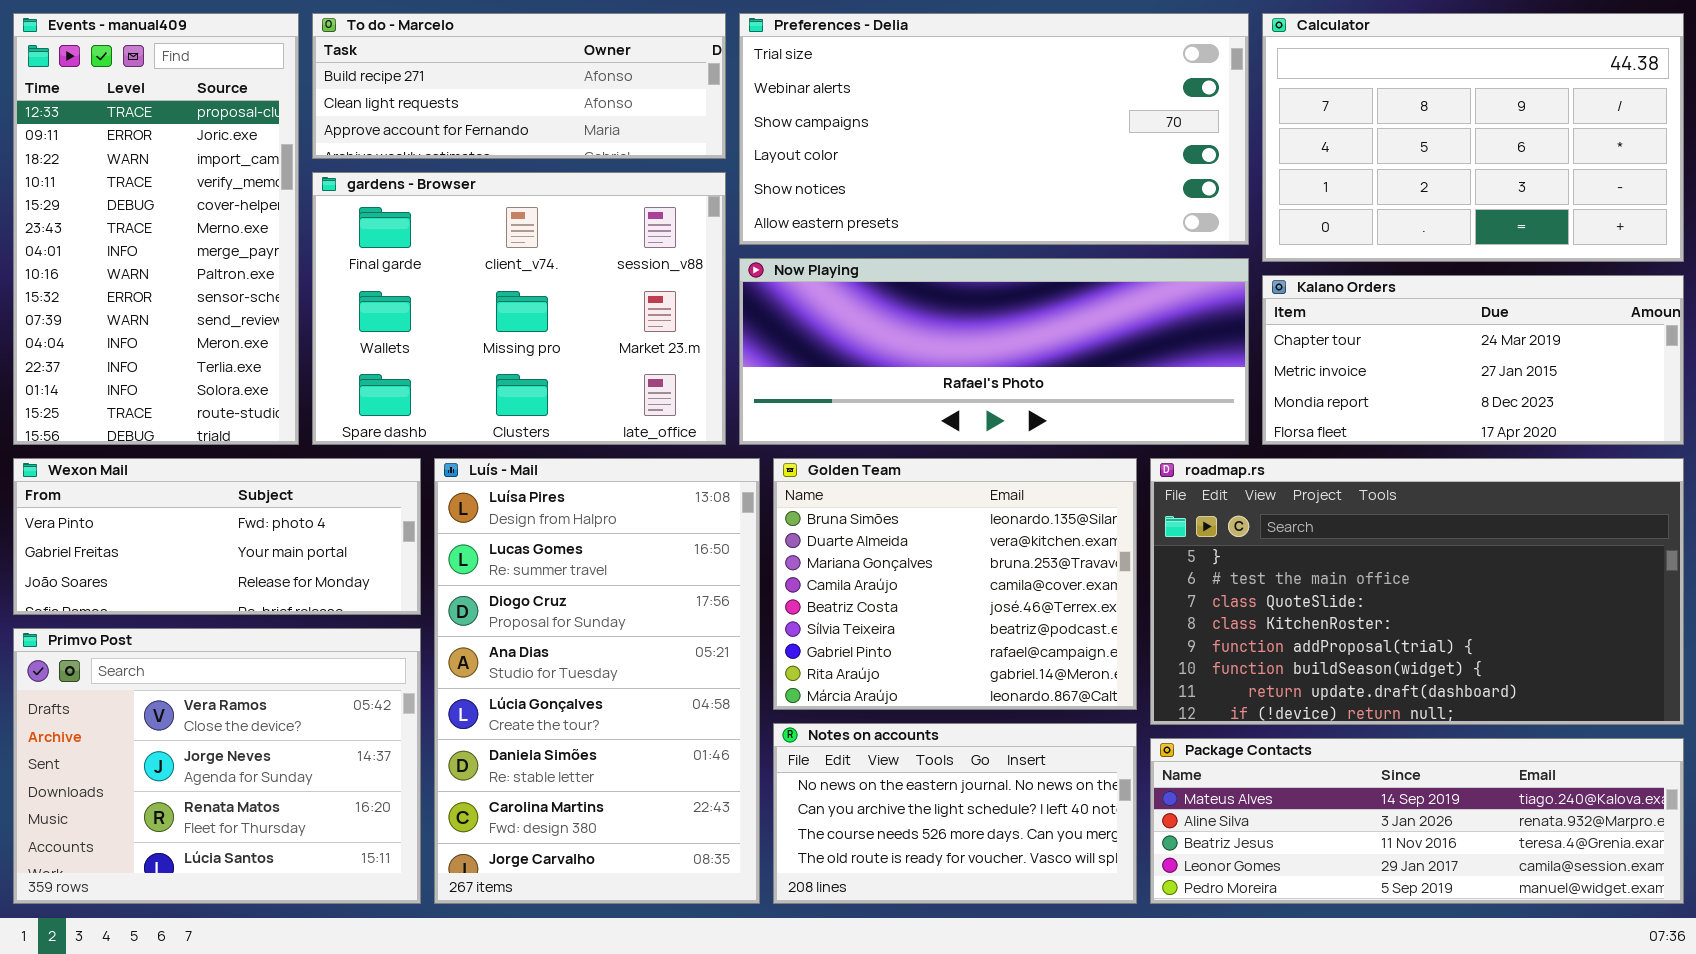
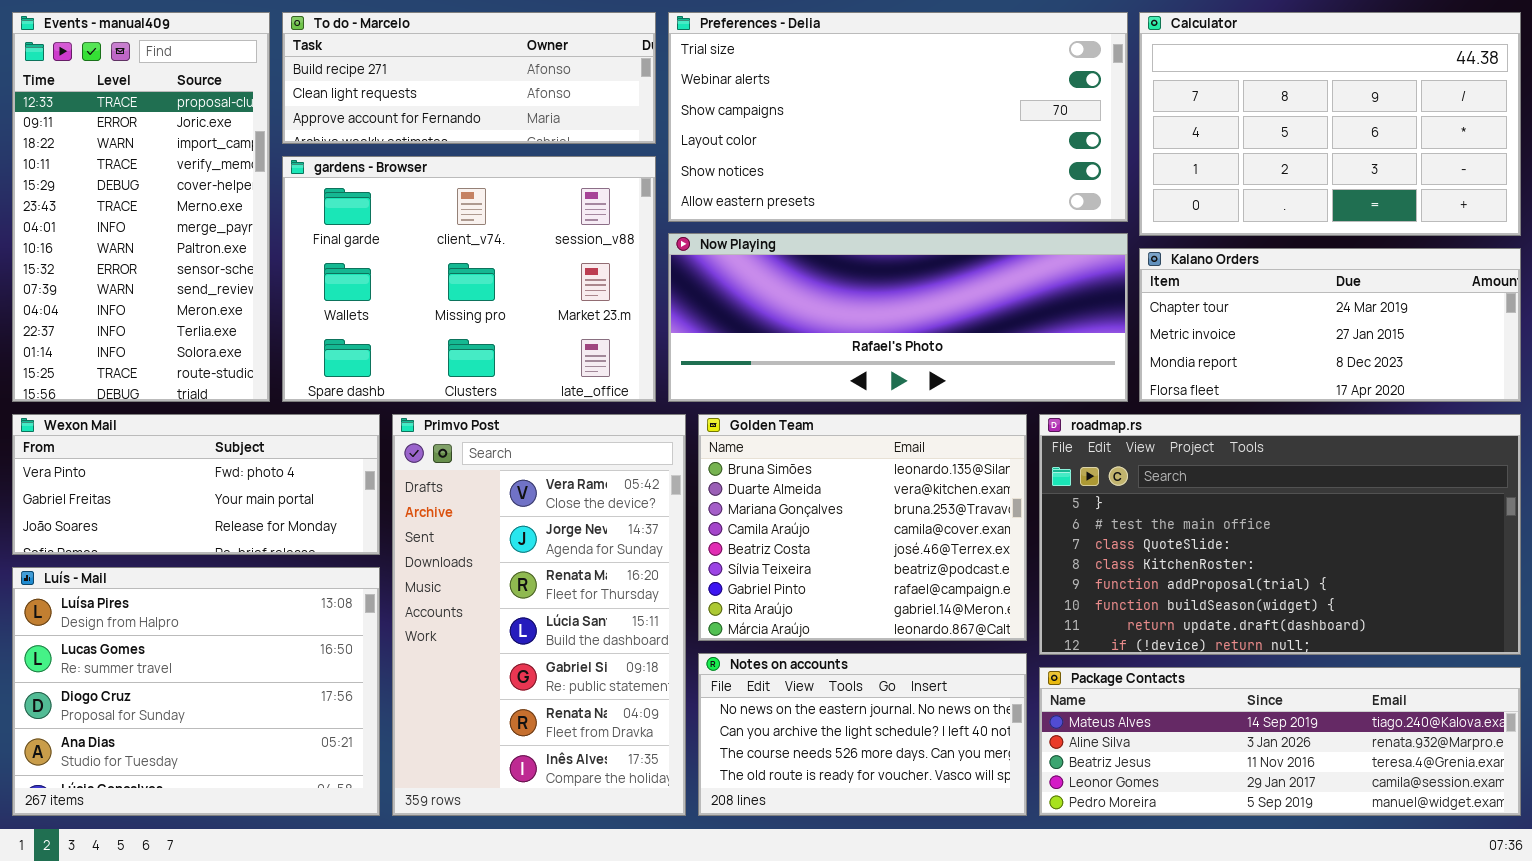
Luís - Mail: [434,458,760,904] -> [12,567,380,816], moved, resized
Primvo Post: [13,628,421,904] -> [392,414,686,816], moved, resized

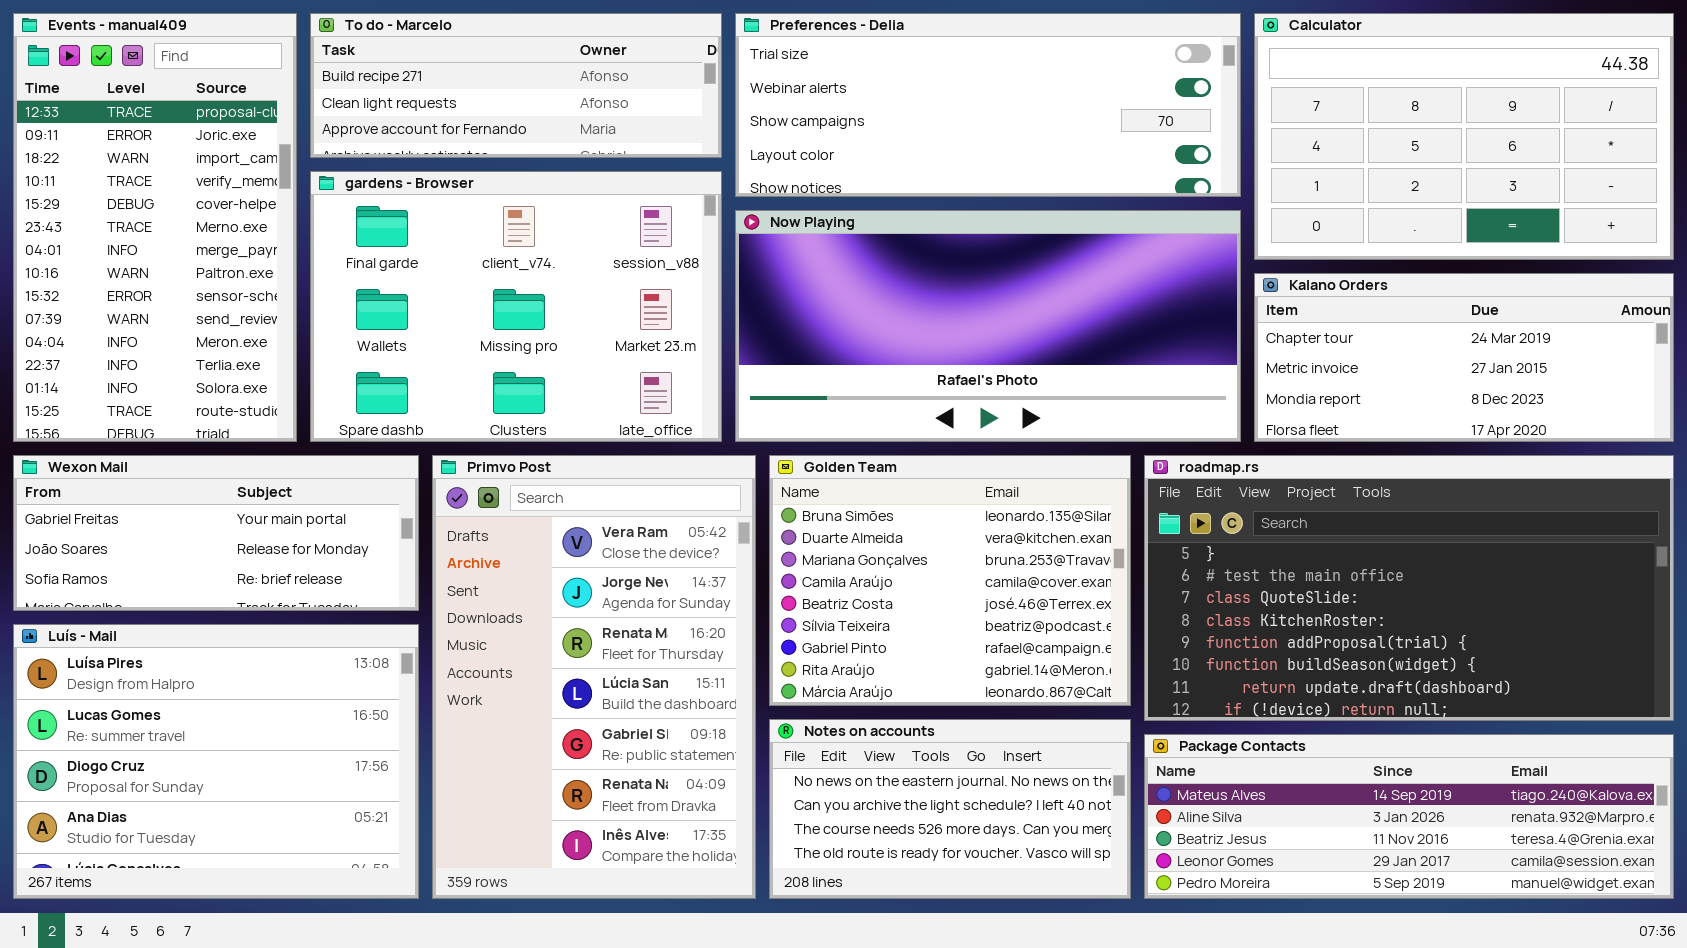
Preferences - Delia: [668,12,1128,222] -> [735,13,1241,197], resized
Now Playing: [668,233,1128,402] -> [735,210,1241,442], resized
Wexon Mail: [12,414,380,555] -> [13,455,419,611], scrolled down 1 row

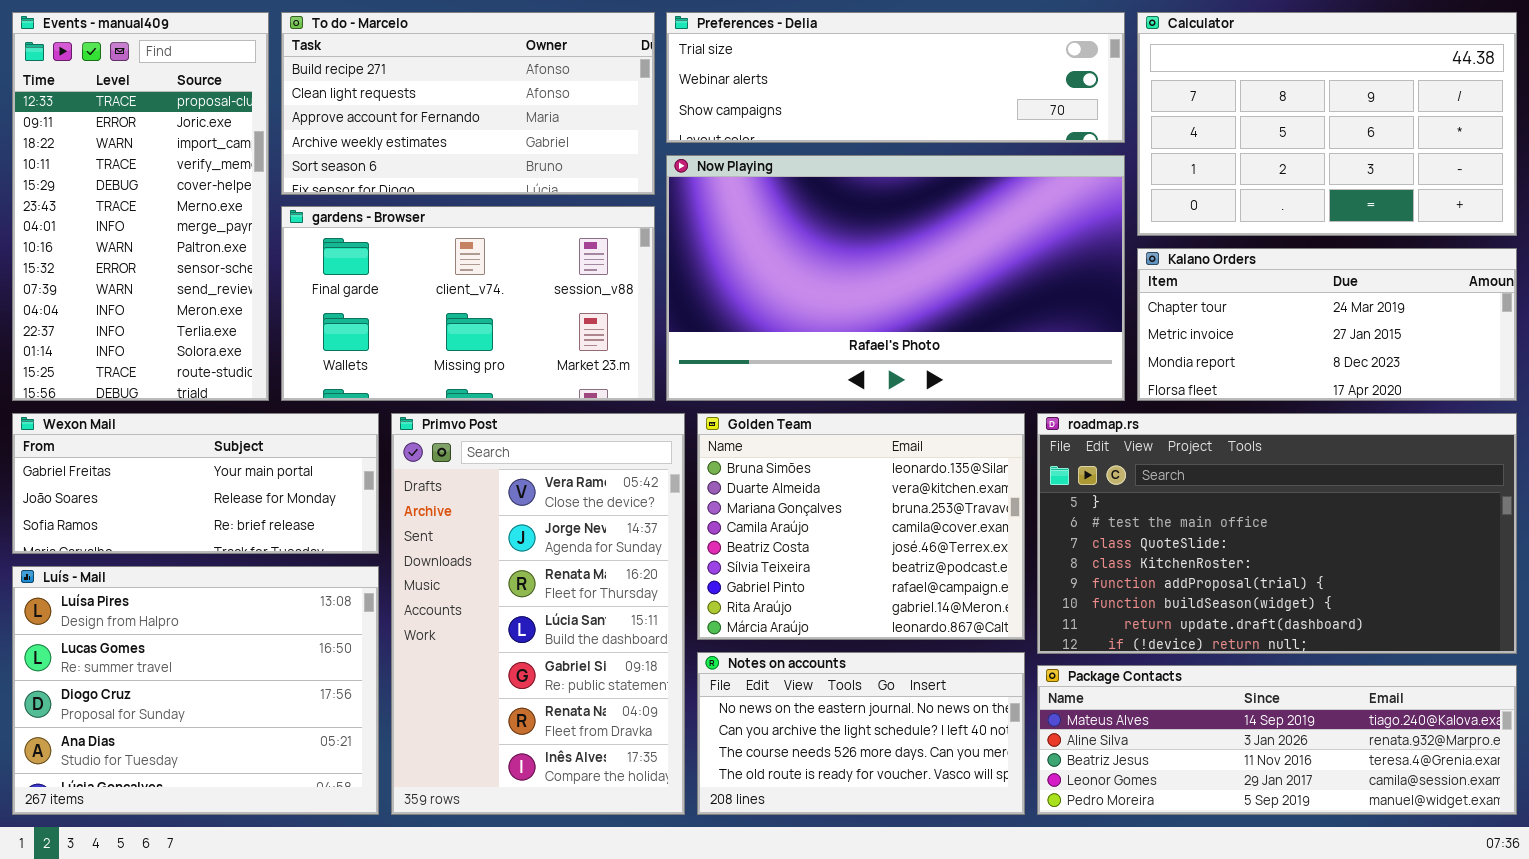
To do - Marcelo: [310,13,722,158] -> [281,12,655,195], resized
Preferences - Delia: [735,13,1241,197] -> [666,12,1125,143], resized
gardens - Browser: [310,171,722,442] -> [281,206,655,401], resized
Now Playing: [735,210,1241,442] -> [666,155,1125,401], resized

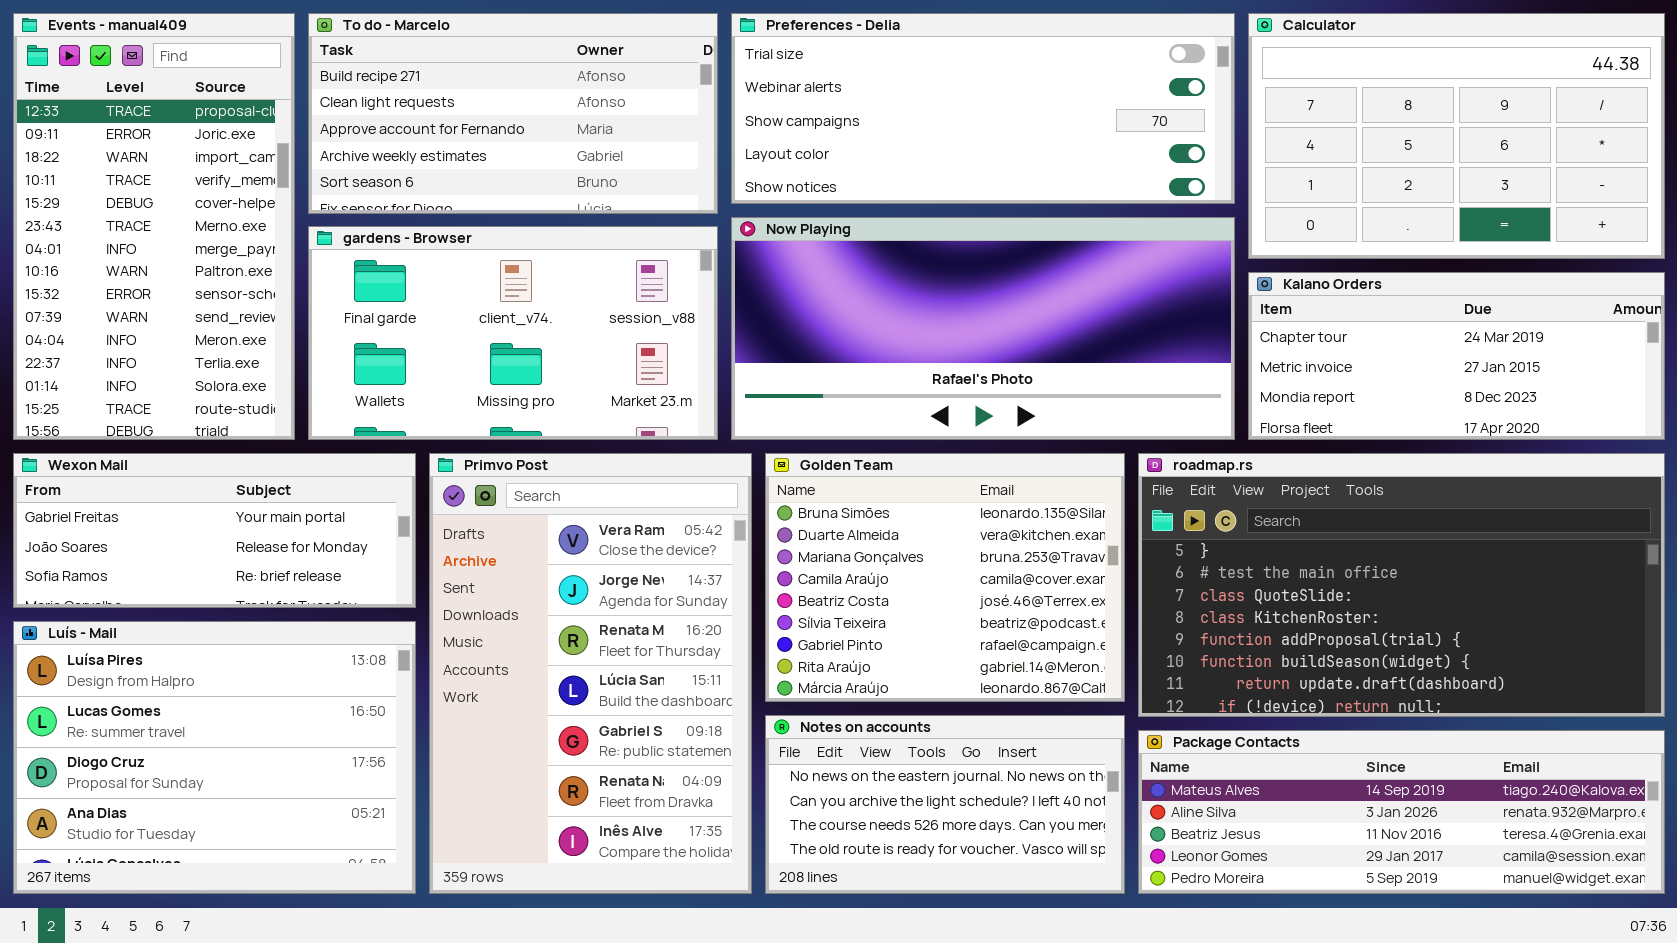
Preferences - Delia: [666,12,1125,143] -> [731,13,1235,204], resized
Now Playing: [666,155,1125,401] -> [731,217,1235,440], resized

